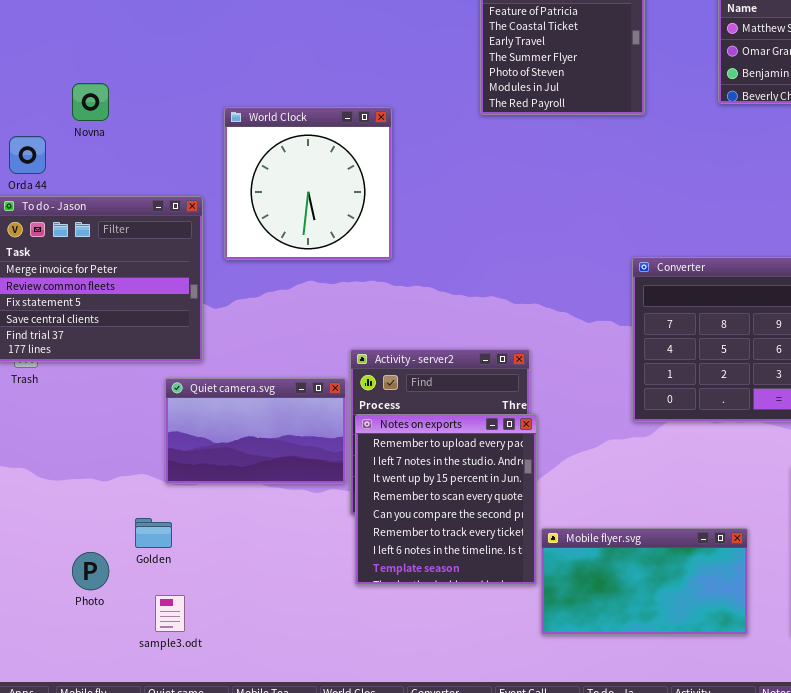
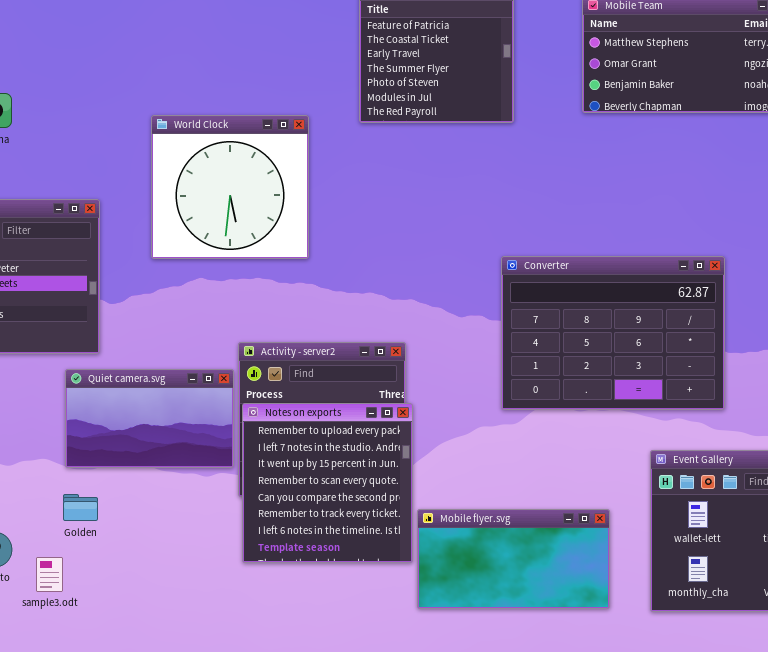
World Clock: [224,107,392,260] -> [151,115,309,259], moved
Golden: [135,518,172,548] -> [63,494,98,521], moved
sample3.odt: [155,595,185,632] -> [36,557,63,592], moved

